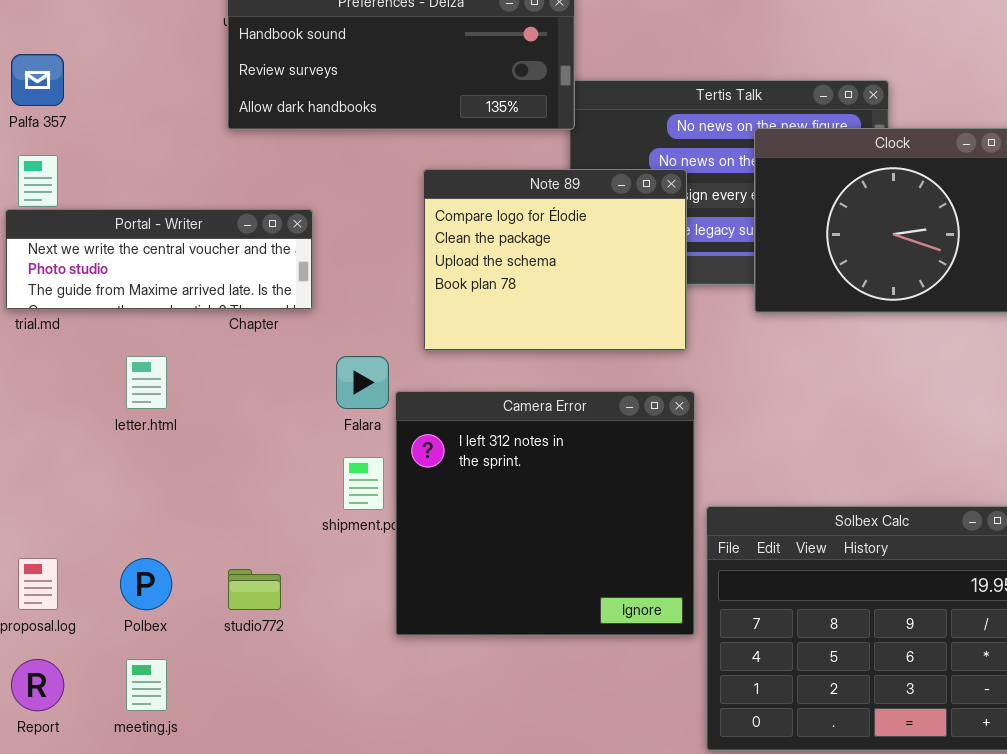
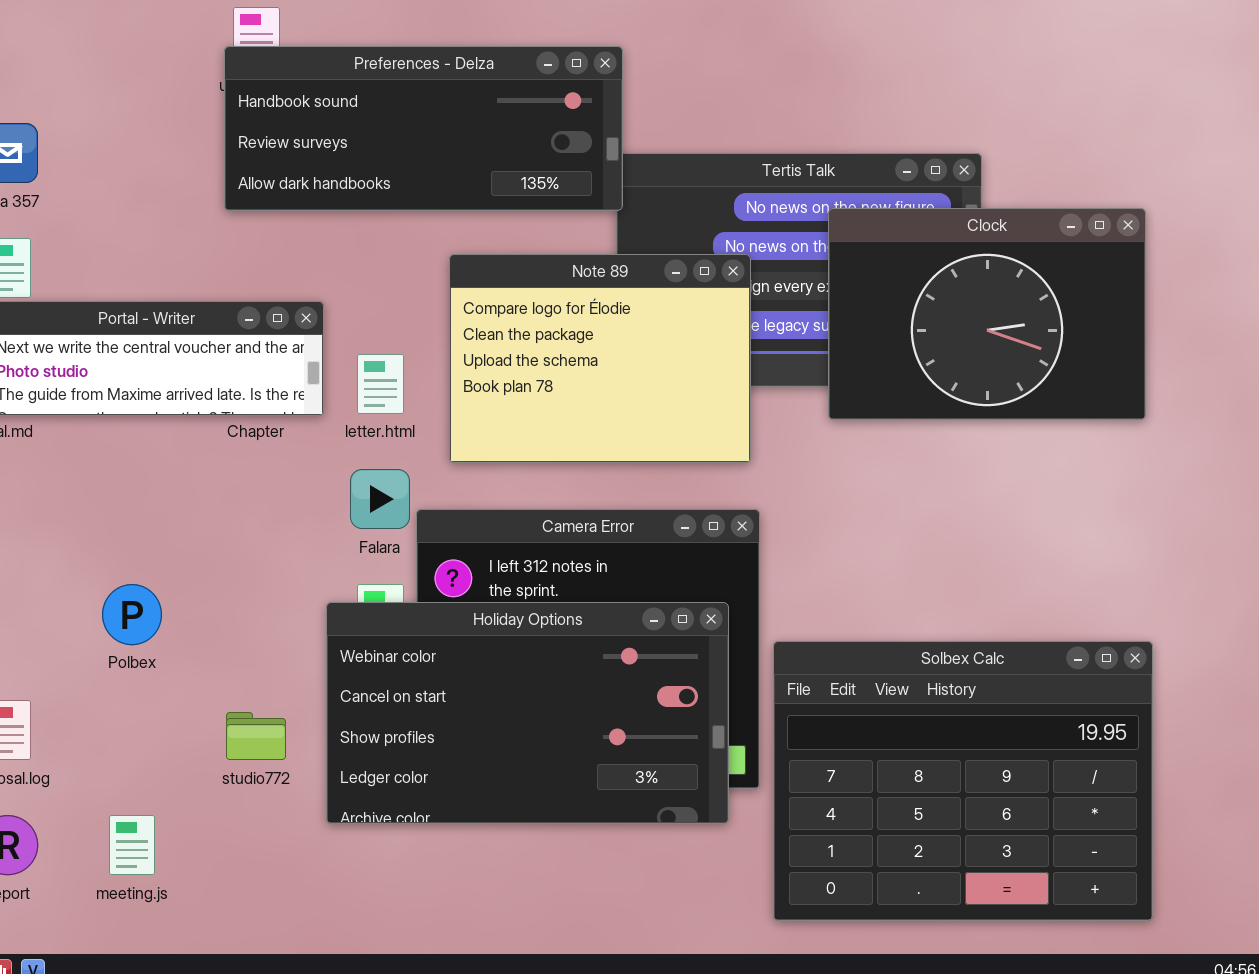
letter.html: [126,356,167,409] -> [357,354,404,414], moved
Holiday Options: none -> [326,602,729,824], opened
Polbex: [120,558,172,610] -> [102,584,162,645], moved

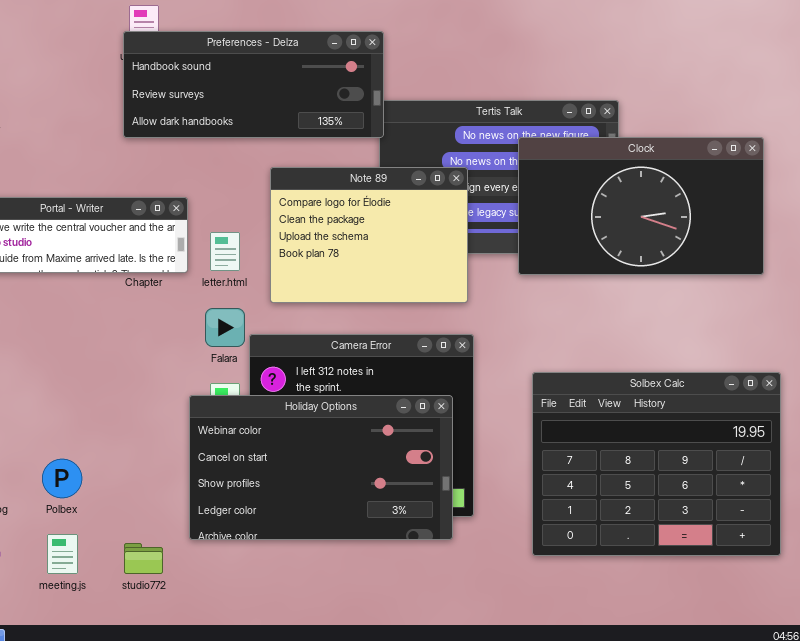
Clock: [828,208,1146,420] -> [518,137,764,275], resized
Polbex: [102,584,162,645] -> [42,459,82,498], moved
Solbex Calc: [773,641,1153,921] -> [532,372,781,556], moved
studio772: [226,712,286,760] -> [124,543,163,574], moved

